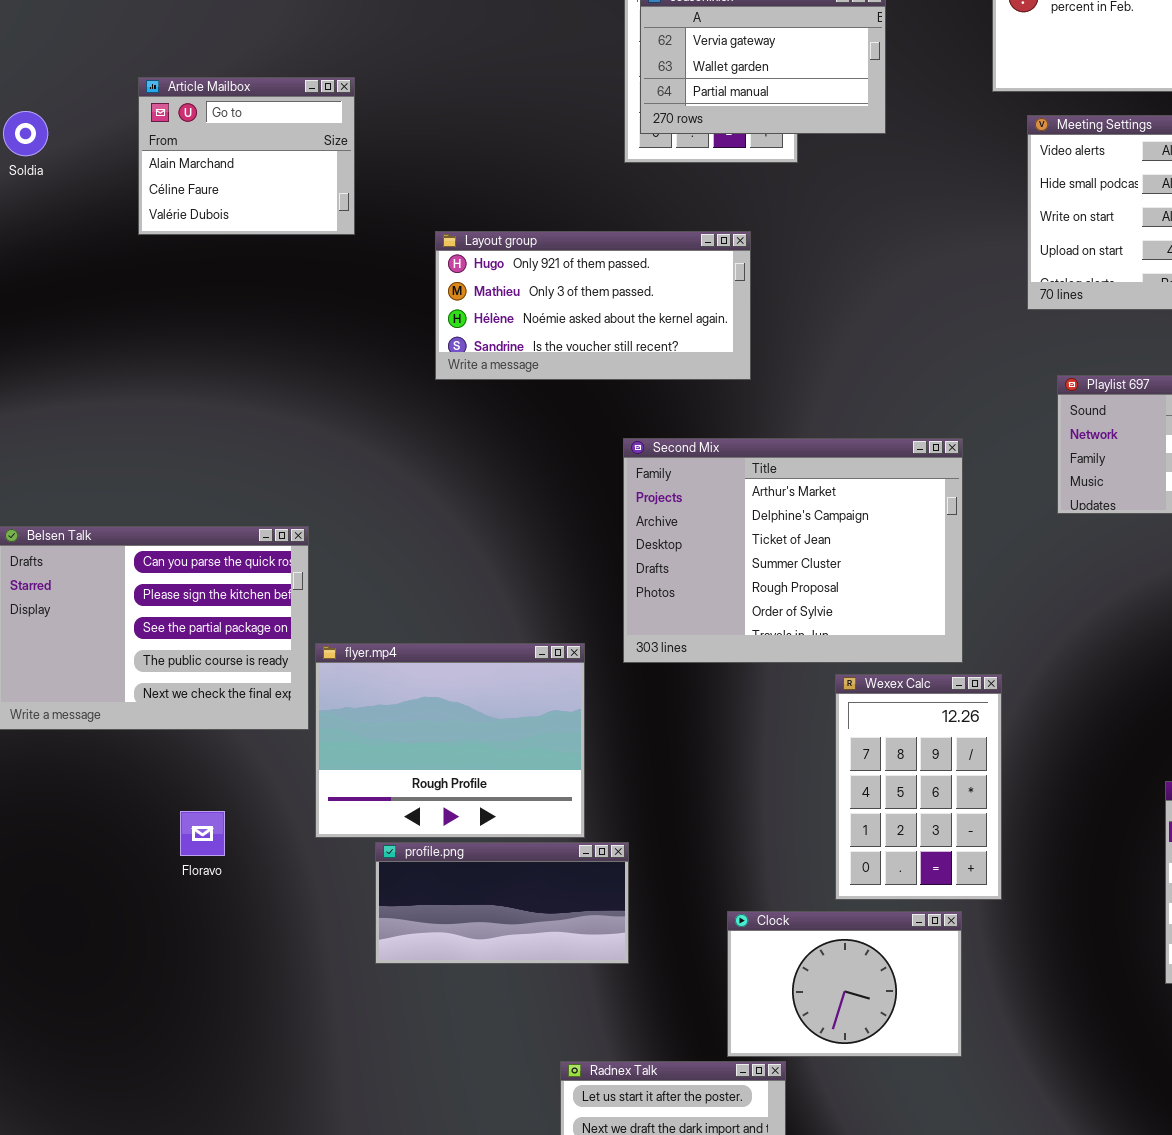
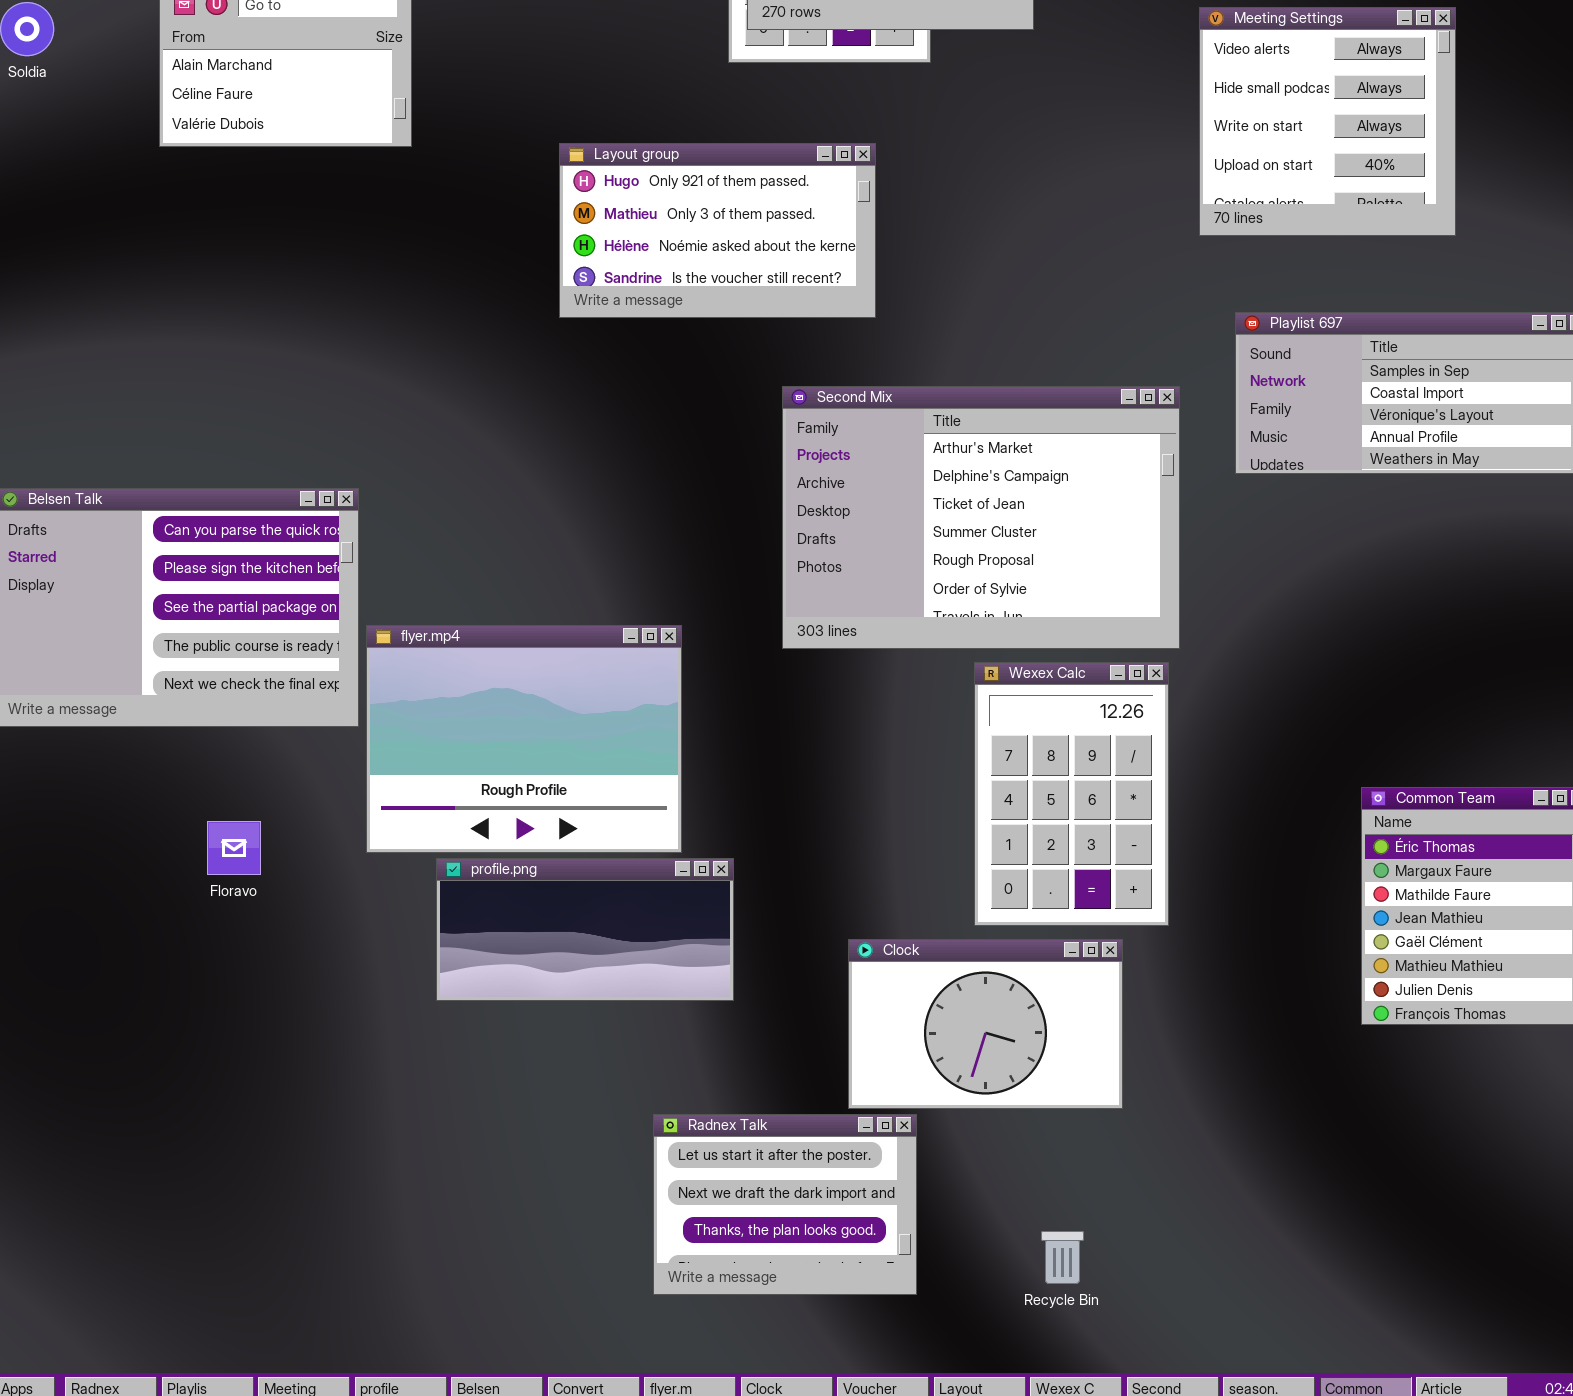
Layout group: [435,231,751,380] -> [559,143,876,318], resized
Second Mix: [623,438,963,663] -> [782,386,1180,649], moved

